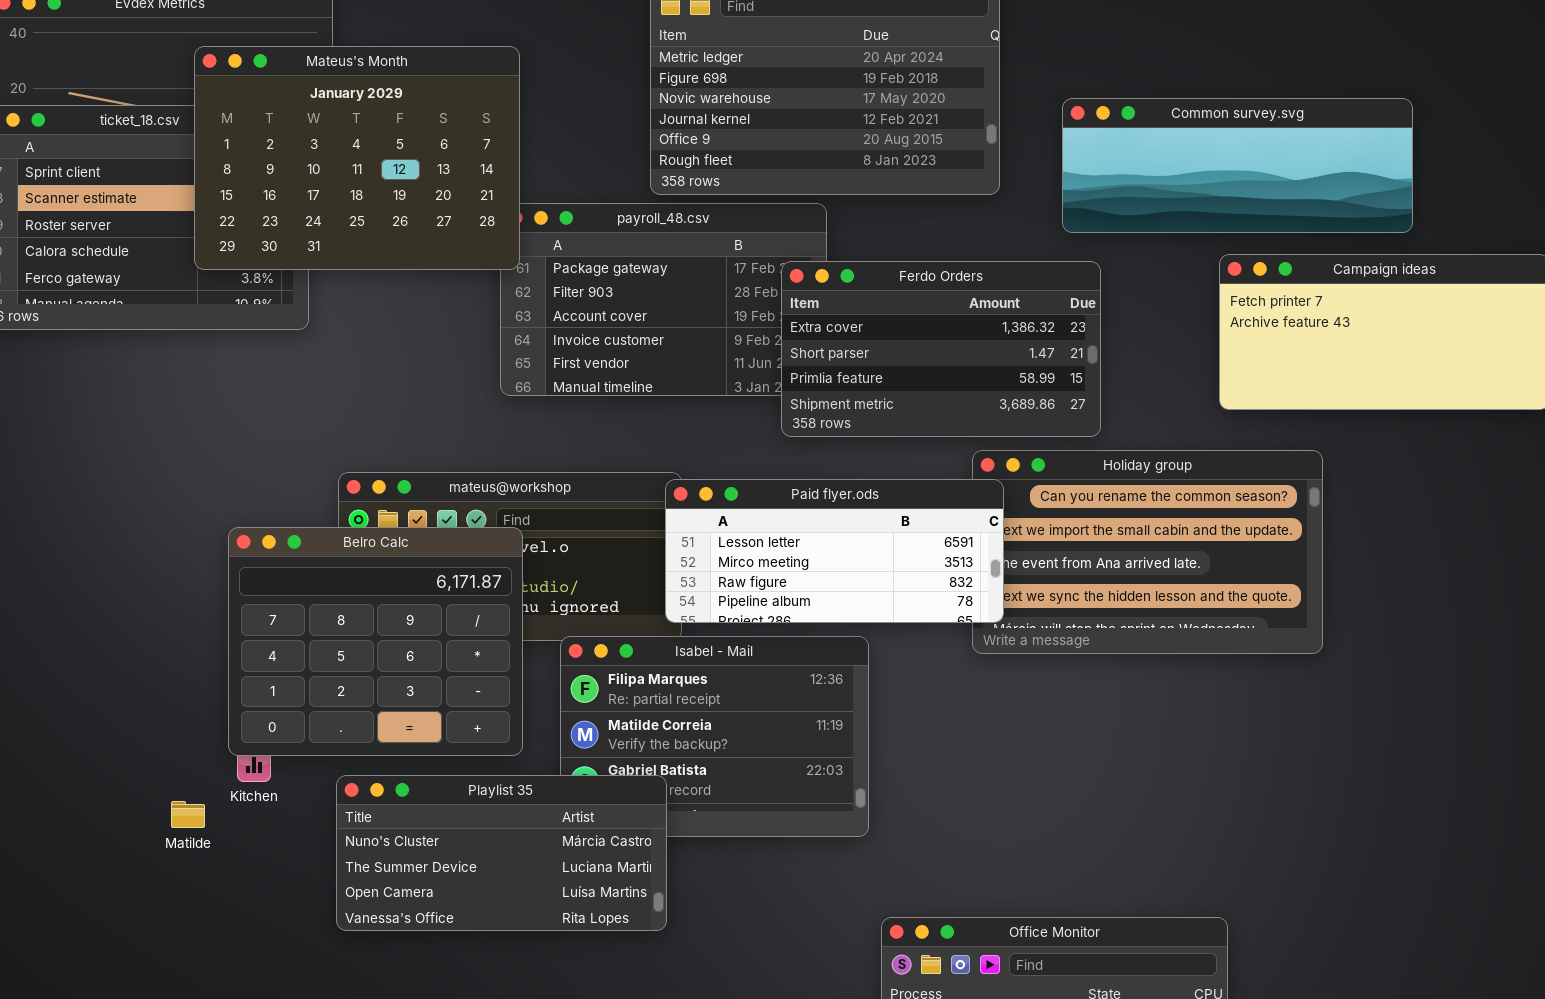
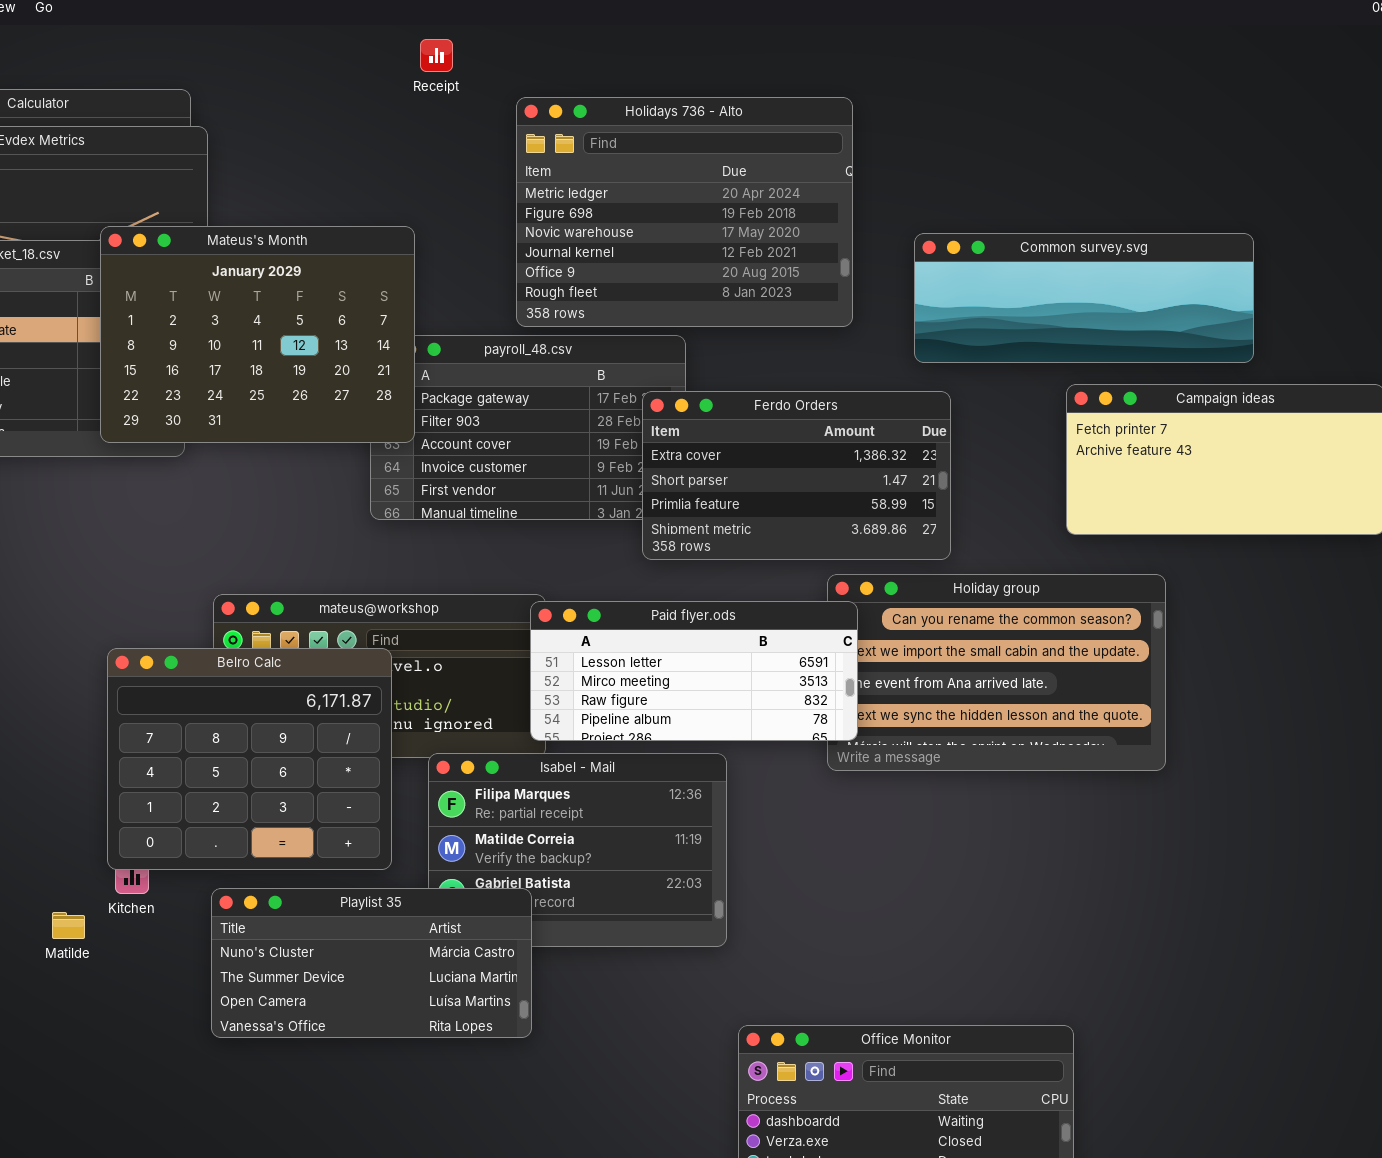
Mateus's Month: [194,46,520,270] -> [100,226,415,443], moved

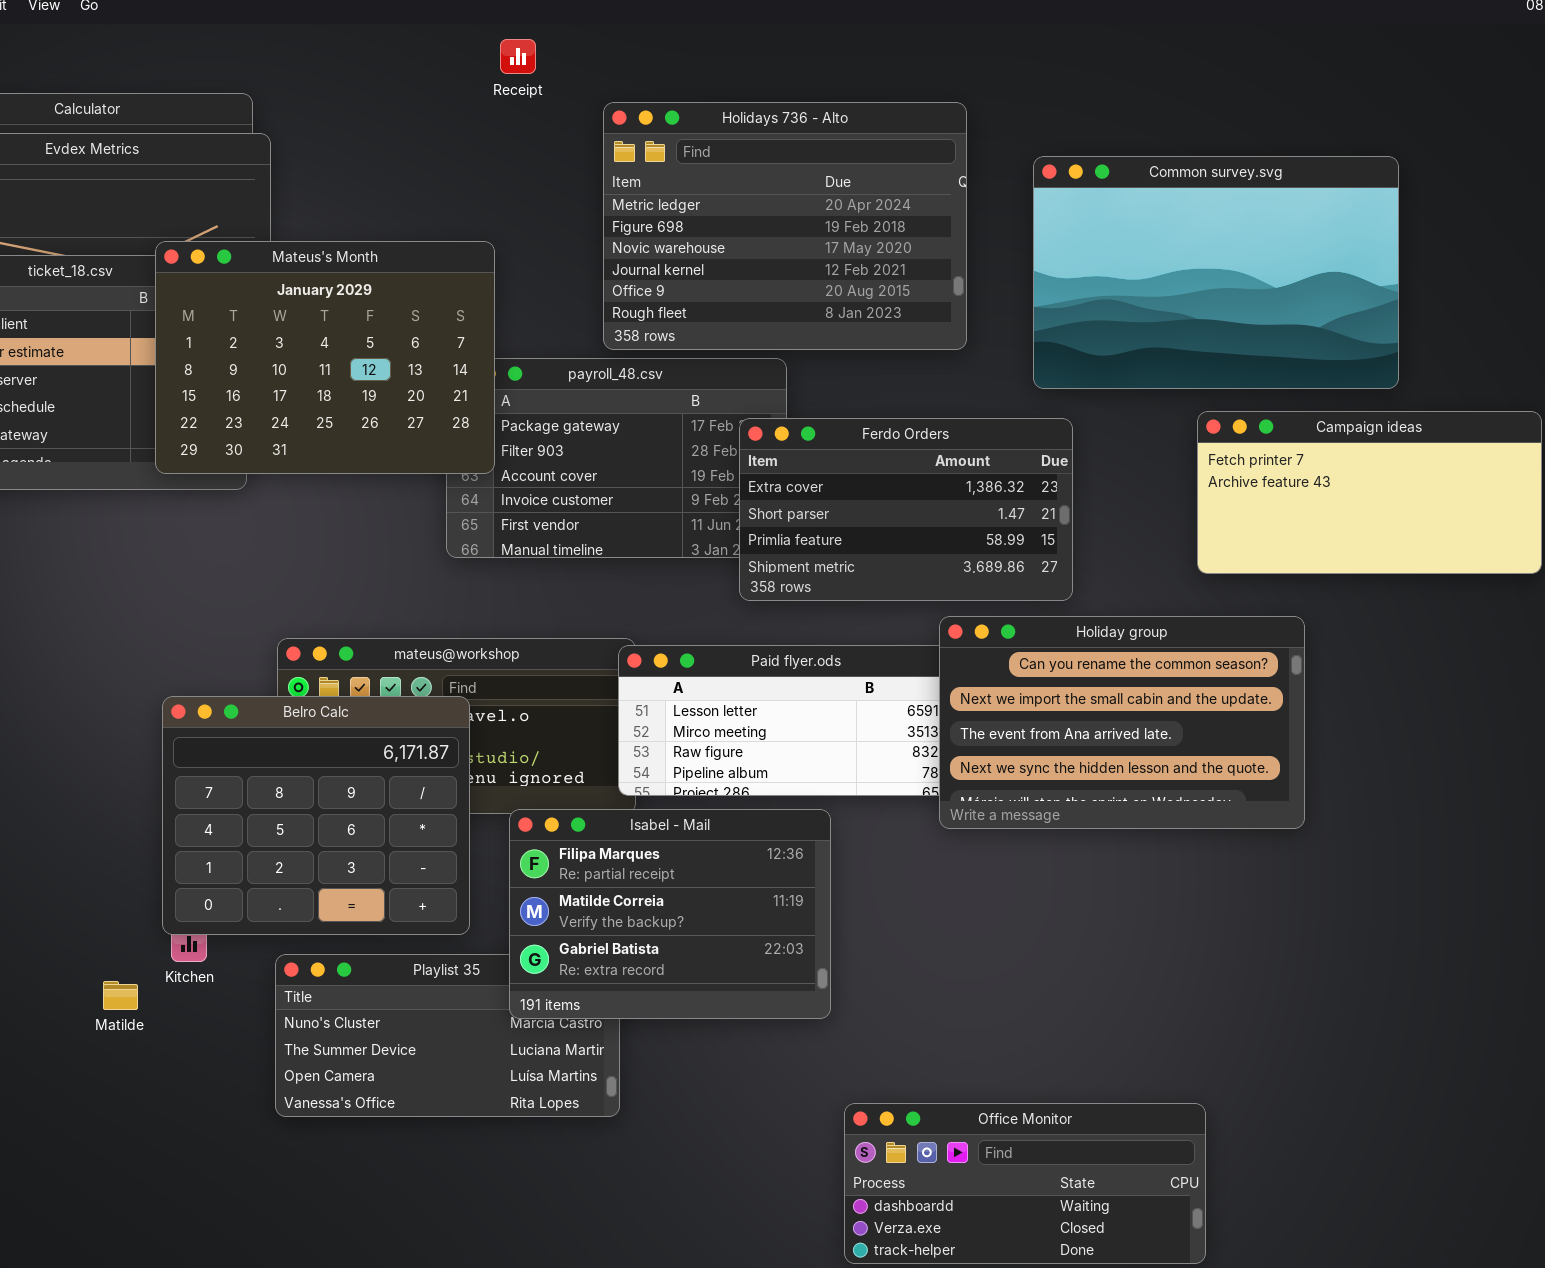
Common survey.svg: [914,233,1254,363] -> [1033,156,1399,389], resized
Holiday group: [827,574,1166,771] -> [939,616,1305,829], raised
Isabel - Mail: [428,753,727,947] -> [509,809,831,1019], raised

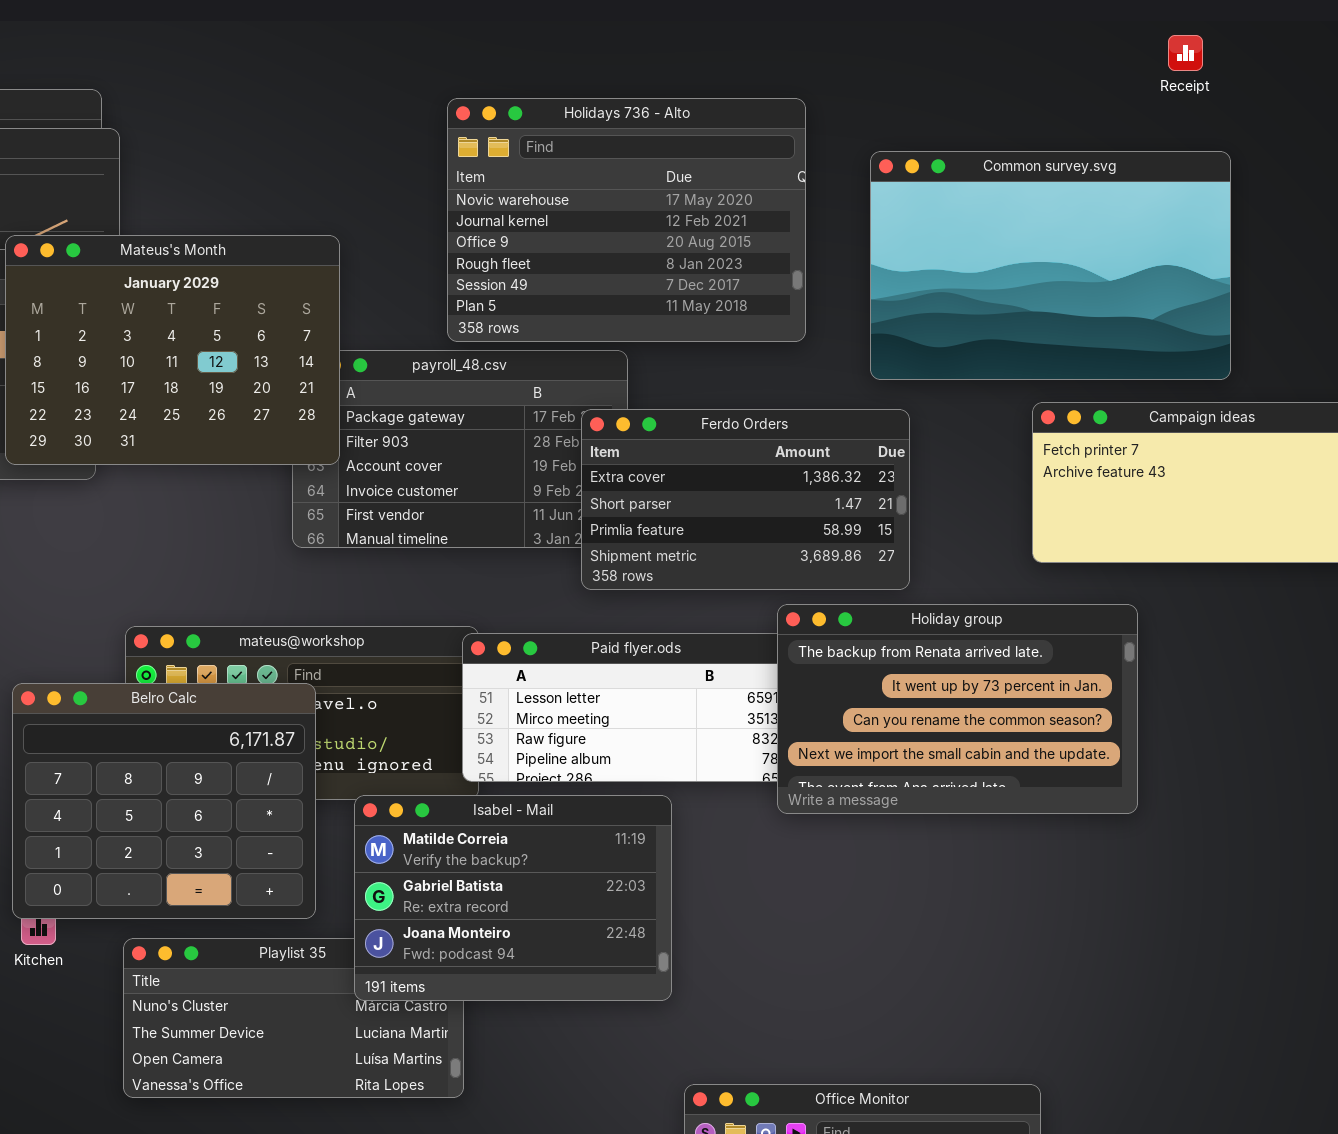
Receipt: [500,39,536,74] -> [1168,35,1203,71], moved
Holidays 736 - Alto: [603,102,967,350] -> [447,98,806,342], scrolled down 2 rows
Holiday group: [939,616,1305,829] -> [777,604,1138,814], scrolled up 2 rows
Isabel - Mail: [509,809,831,1019] -> [354,795,672,1001], scrolled down 1 row

